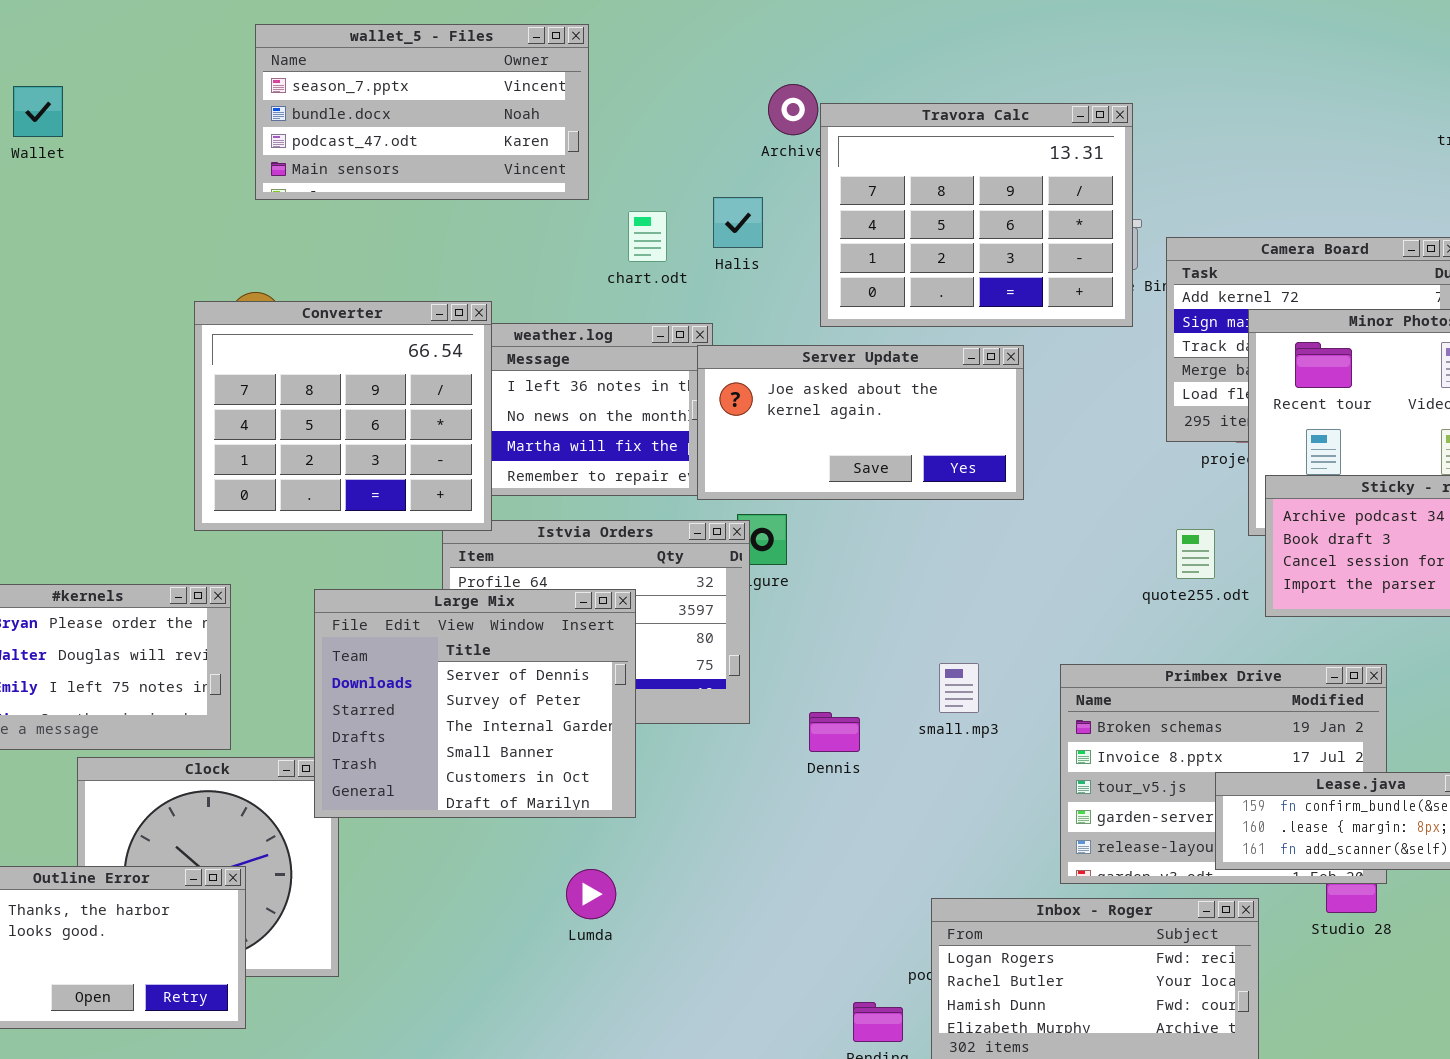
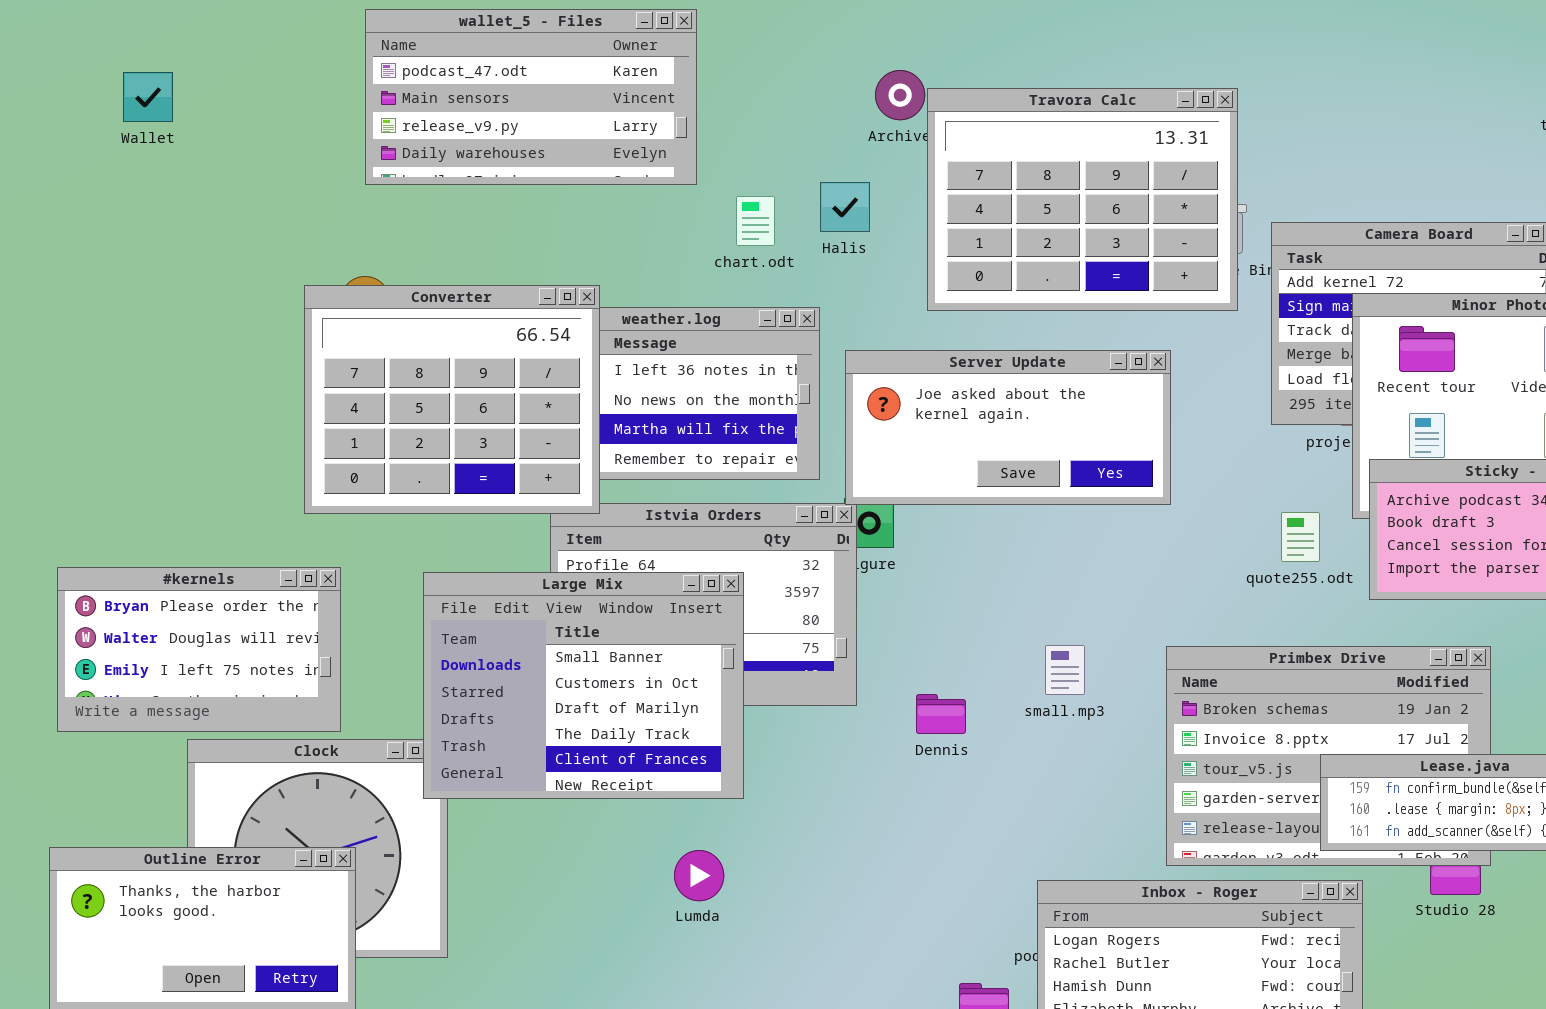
wallet_5 - Files: [255,24,589,200] -> [365,9,697,185], scrolled down 2 rows
Server Update: [697,345,1024,500] -> [845,350,1171,505], moved
Large Mix: [314,589,636,818] -> [423,572,744,799], scrolled down 3 rows

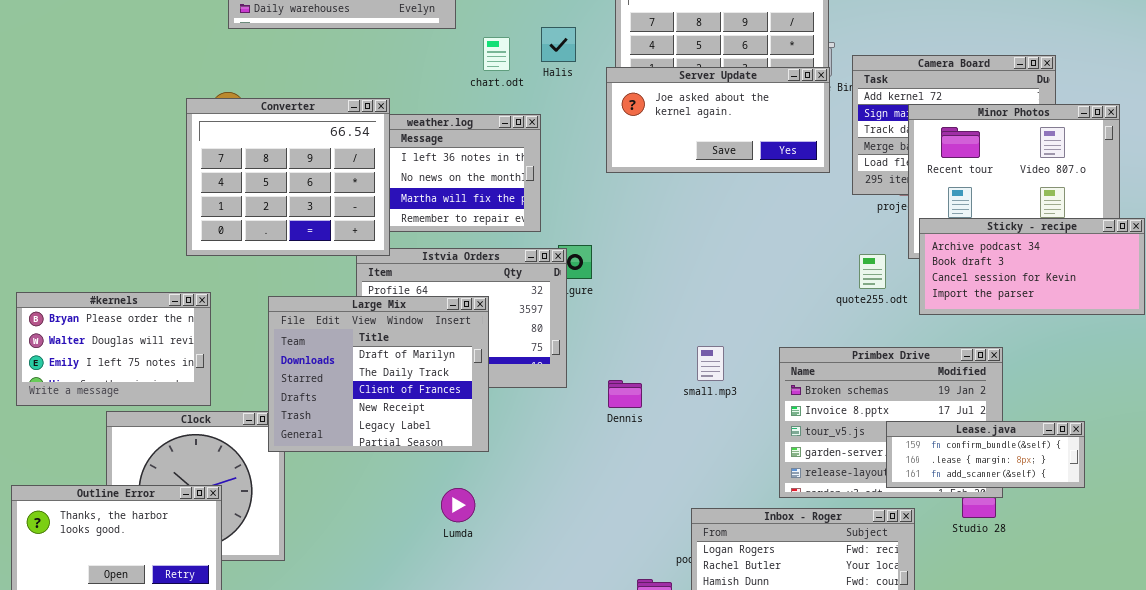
Server Update: [845,350,1171,505] -> [606,67,830,173], moved
Large Mix: [423,572,744,799] -> [268,296,489,452], scrolled down 2 rows

